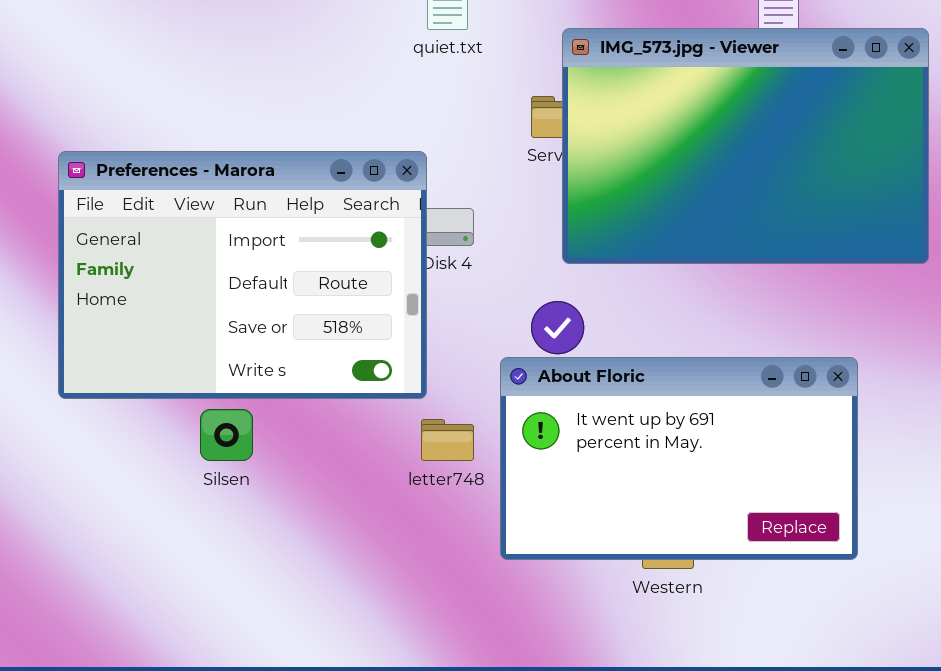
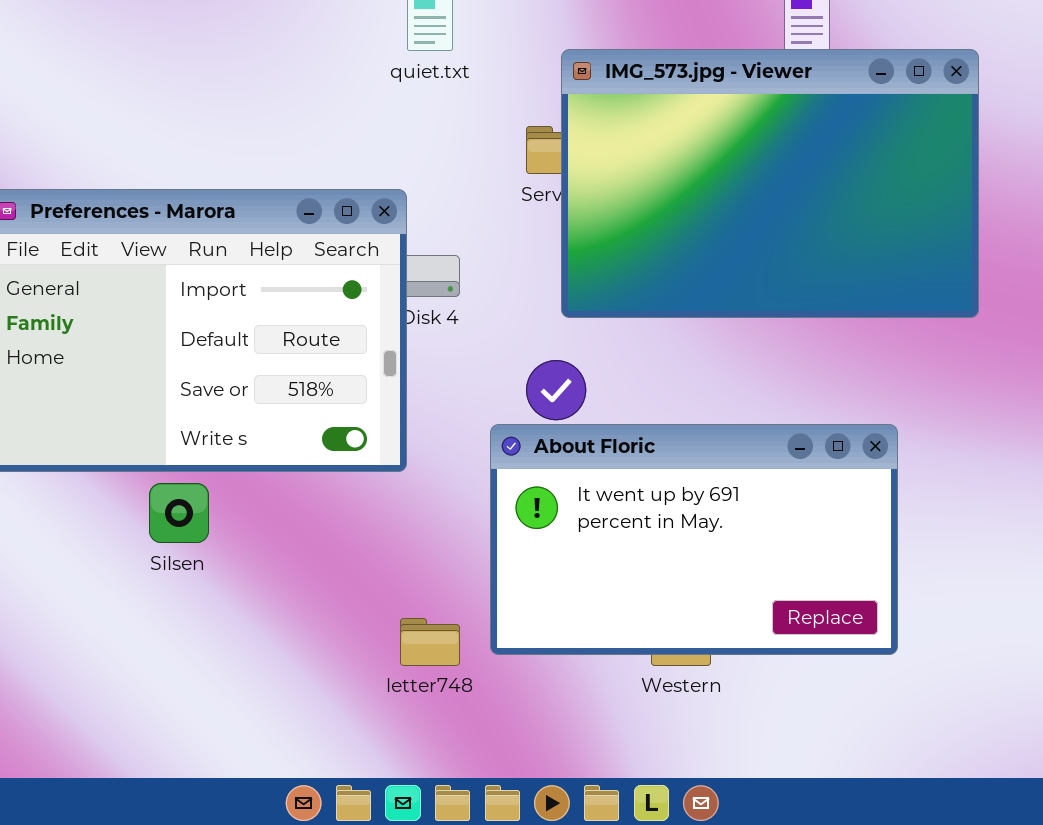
letter748: [421,419,474,461] -> [400,618,460,666], moved

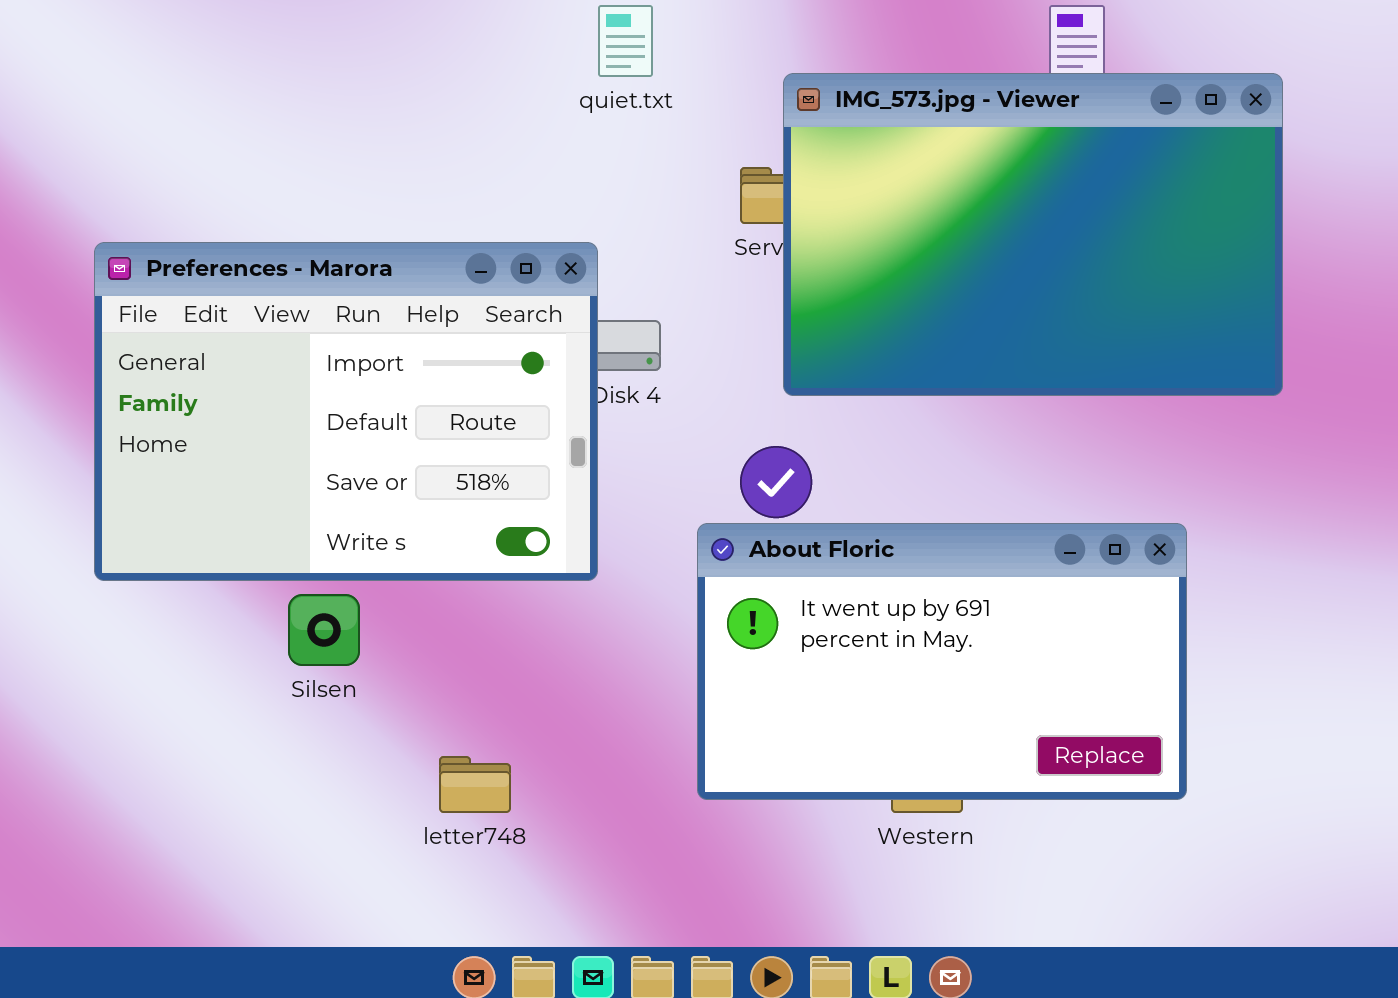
letter748: [400,618,460,666] -> [439,756,511,813], moved

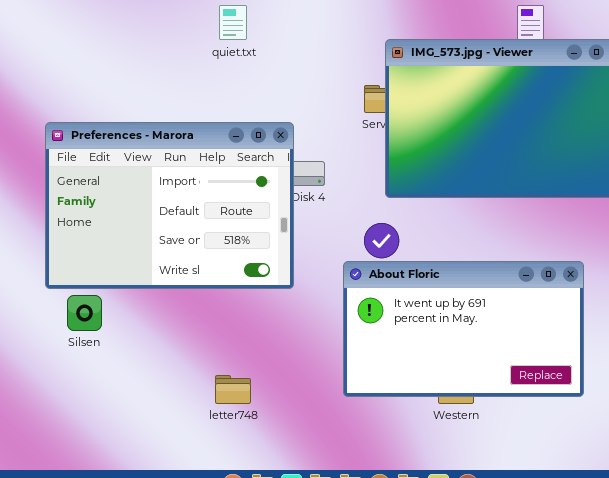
quiet.txt: [598,5,653,77] -> [219,5,247,40], moved
Silsen: [288,594,360,666] -> [67,295,102,331], moved

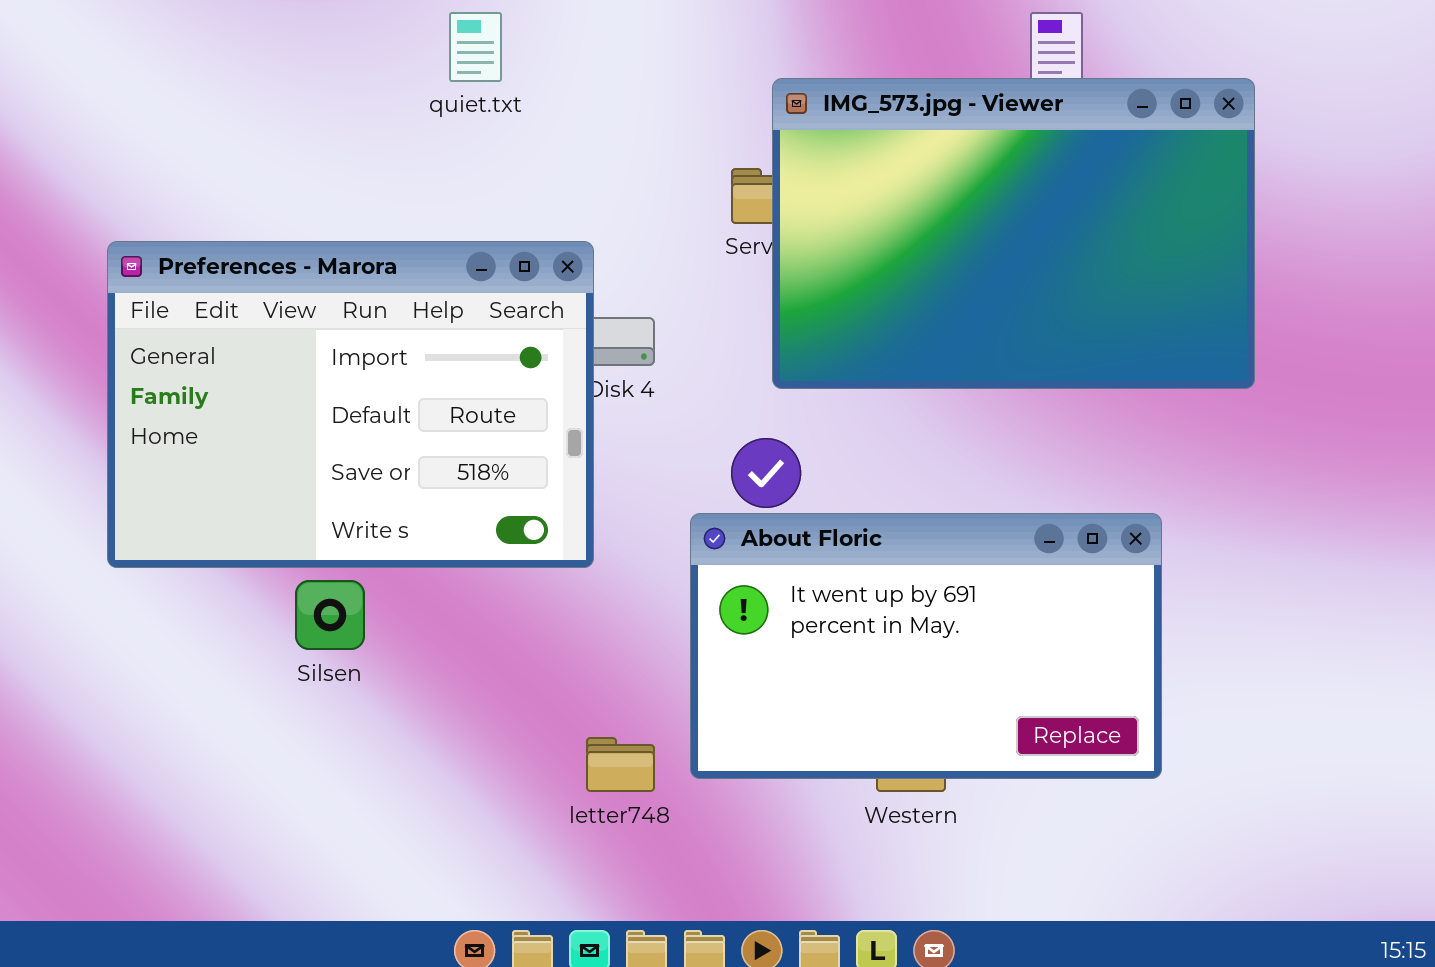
Silsen: [67,295,102,331] -> [295,580,365,650], moved
letter748: [215,375,251,404] -> [586,737,655,792], moved

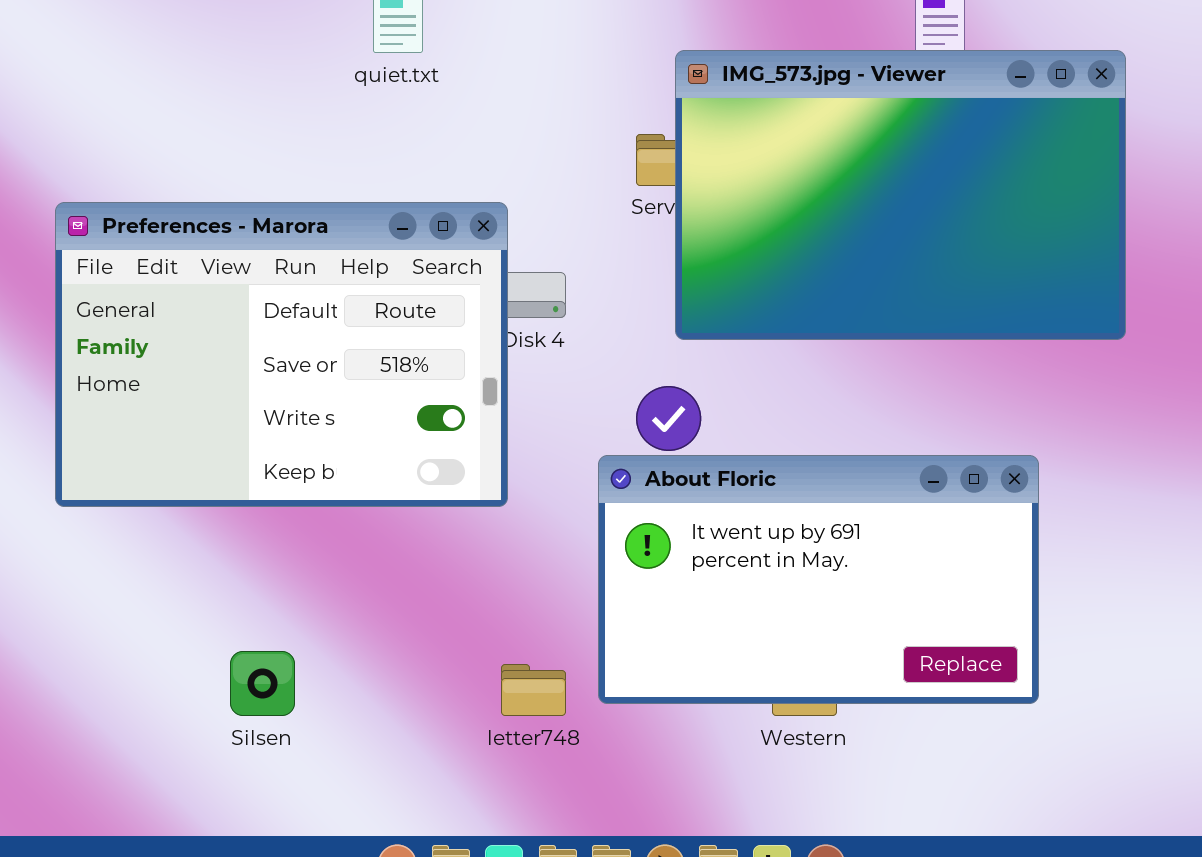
Preferences - Marora: [107,241,594,568] -> [55,202,508,507], scrolled down 1 row
Silsen: [295,580,365,650] -> [230,651,295,716], moved

